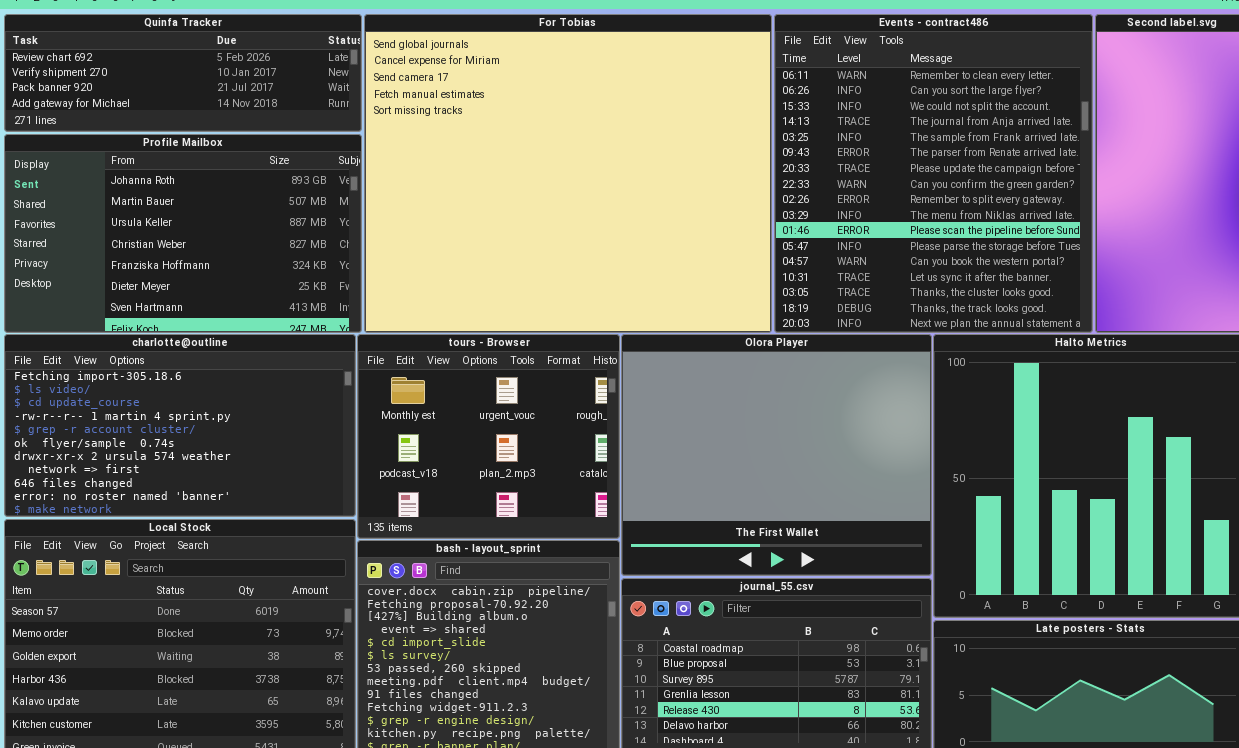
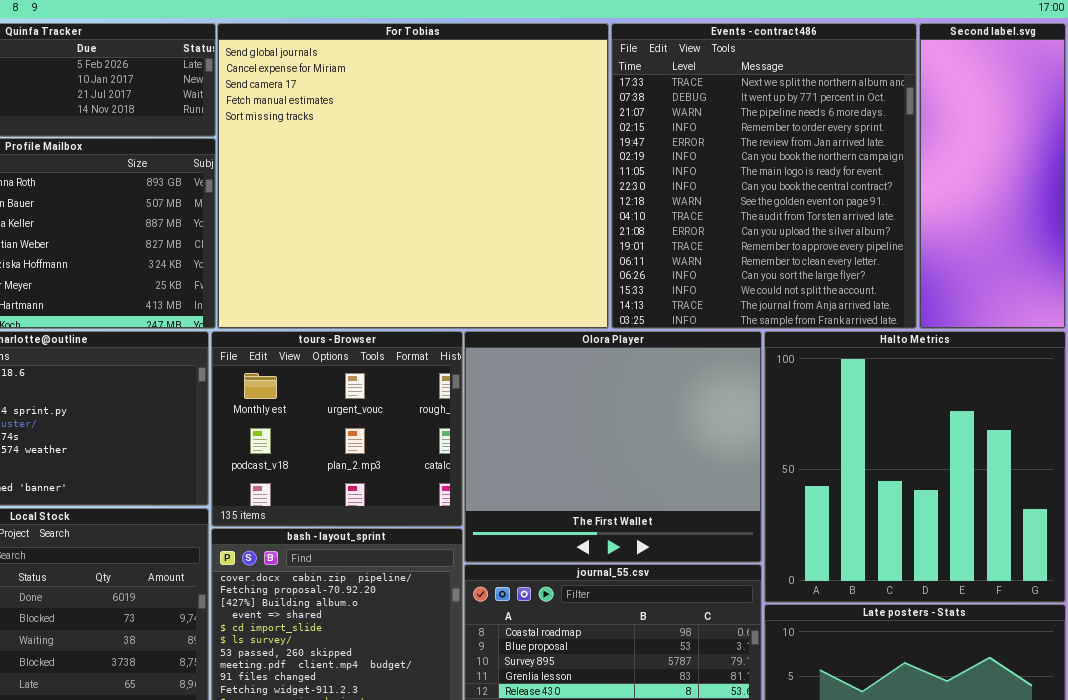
Events - contract486: [774,14,1093,333] -> [611,23,917,329], scrolled up 12 rows

